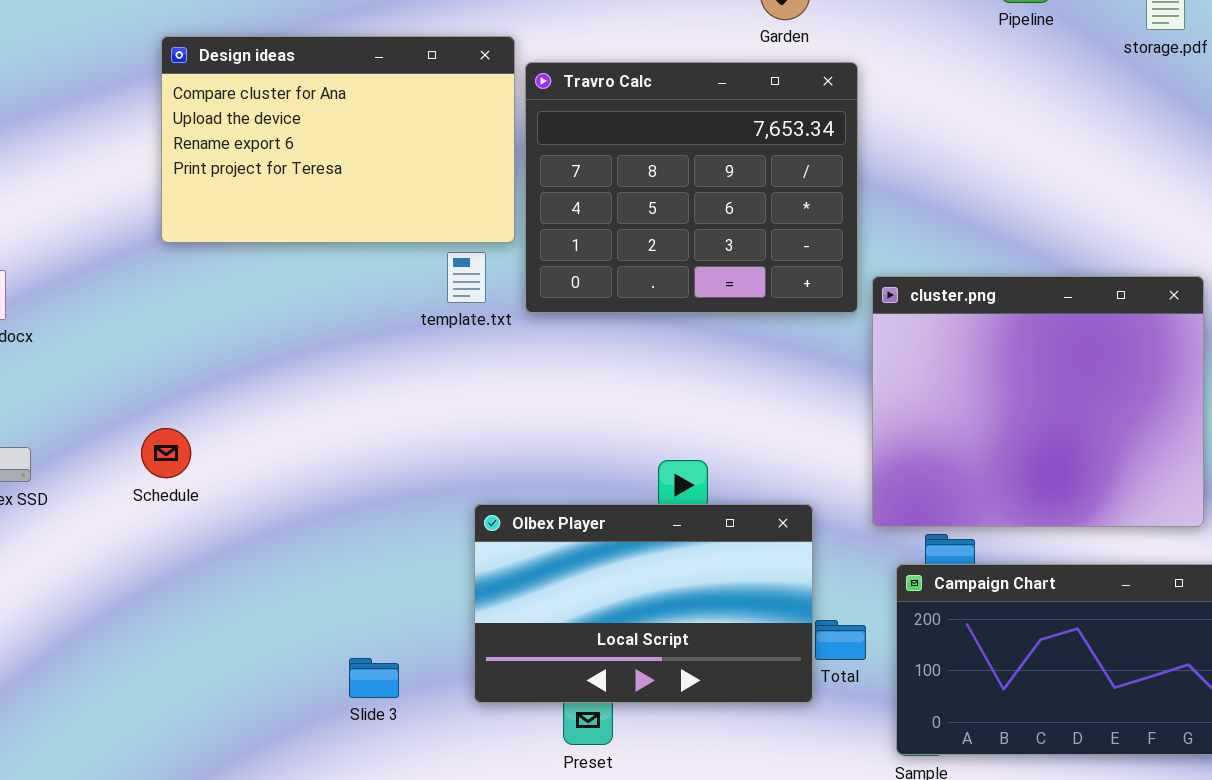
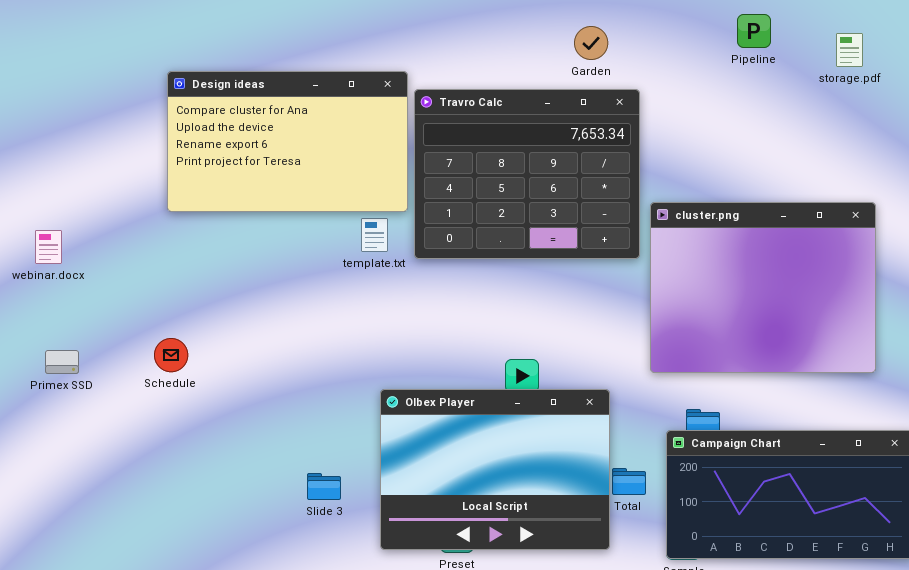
cluster.png: [872,276,1204,527] -> [650,202,876,373], moved
Olbex Player: [474,504,813,703] -> [380,389,610,550], resized
Slide 3: [349,658,399,698] -> [307,473,341,500], moved

